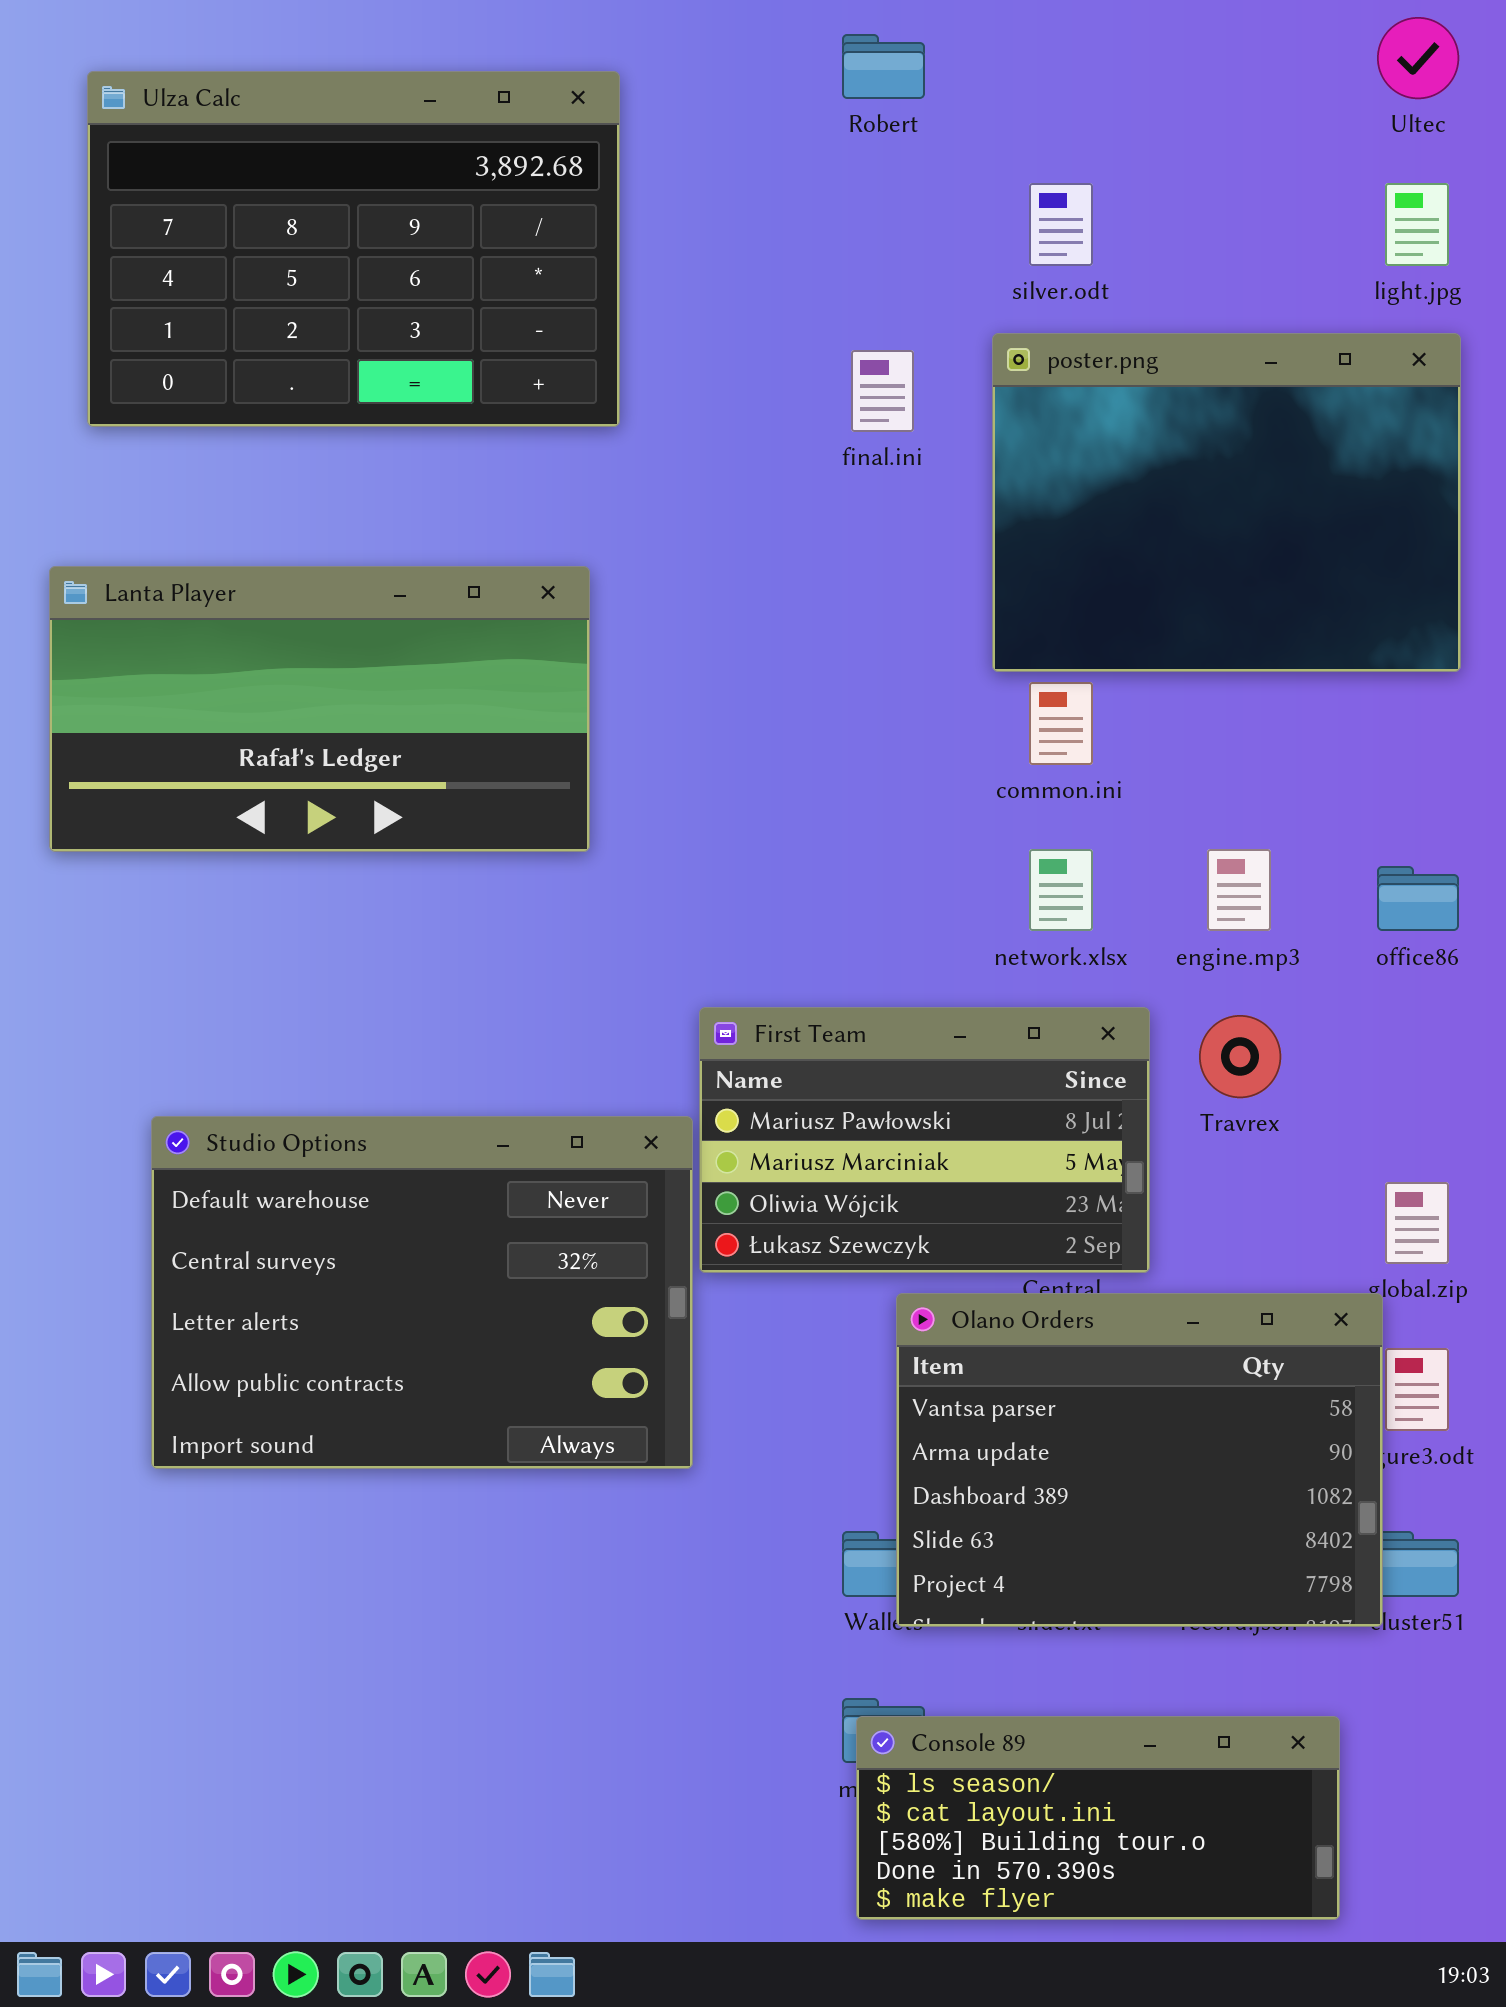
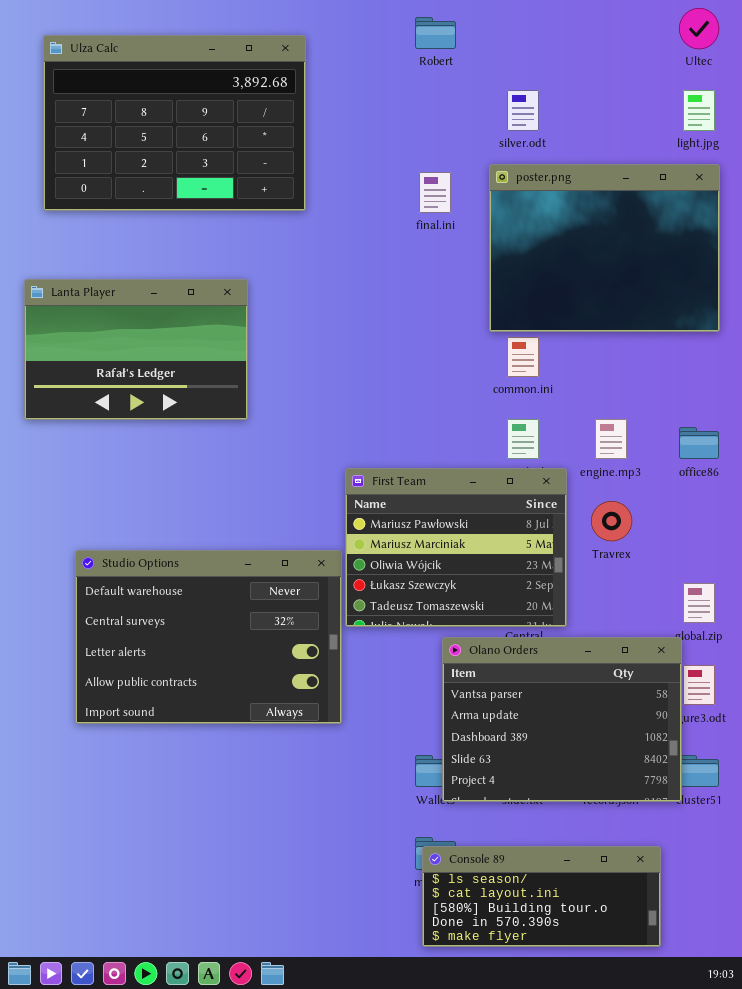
Lanta Player: [49,566,590,852] -> [24,279,248,420], resized
First Team: [699,1007,1150,1273] -> [345,468,567,627], resized

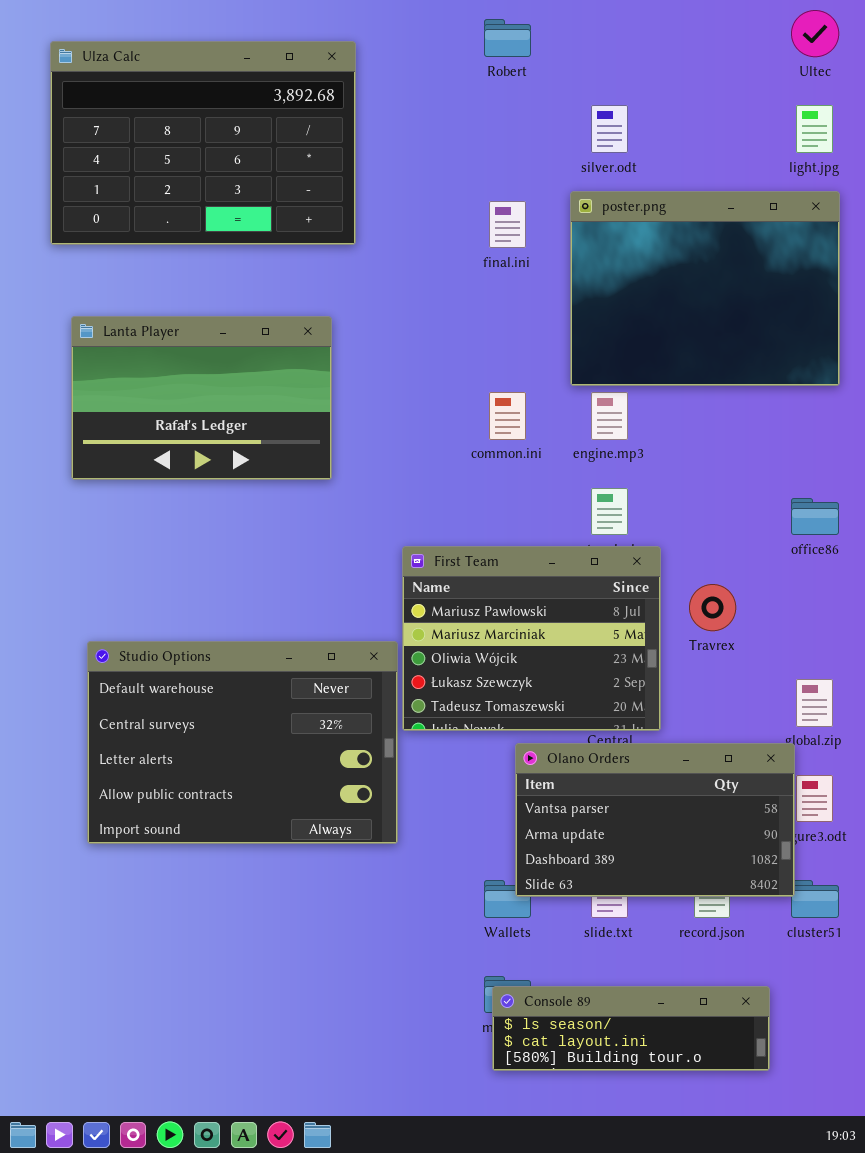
Lanta Player: [24,279,248,420] -> [71,316,332,480], moved
common.ini: [507,337,539,377] -> [489,392,526,440], moved
engine.mp3: [595,419,627,459] -> [591,392,628,440], moved
Olano Orders: [442,637,682,802] -> [515,743,795,897], resized
Console 89: [422,846,661,947] -> [492,986,770,1071], resized

